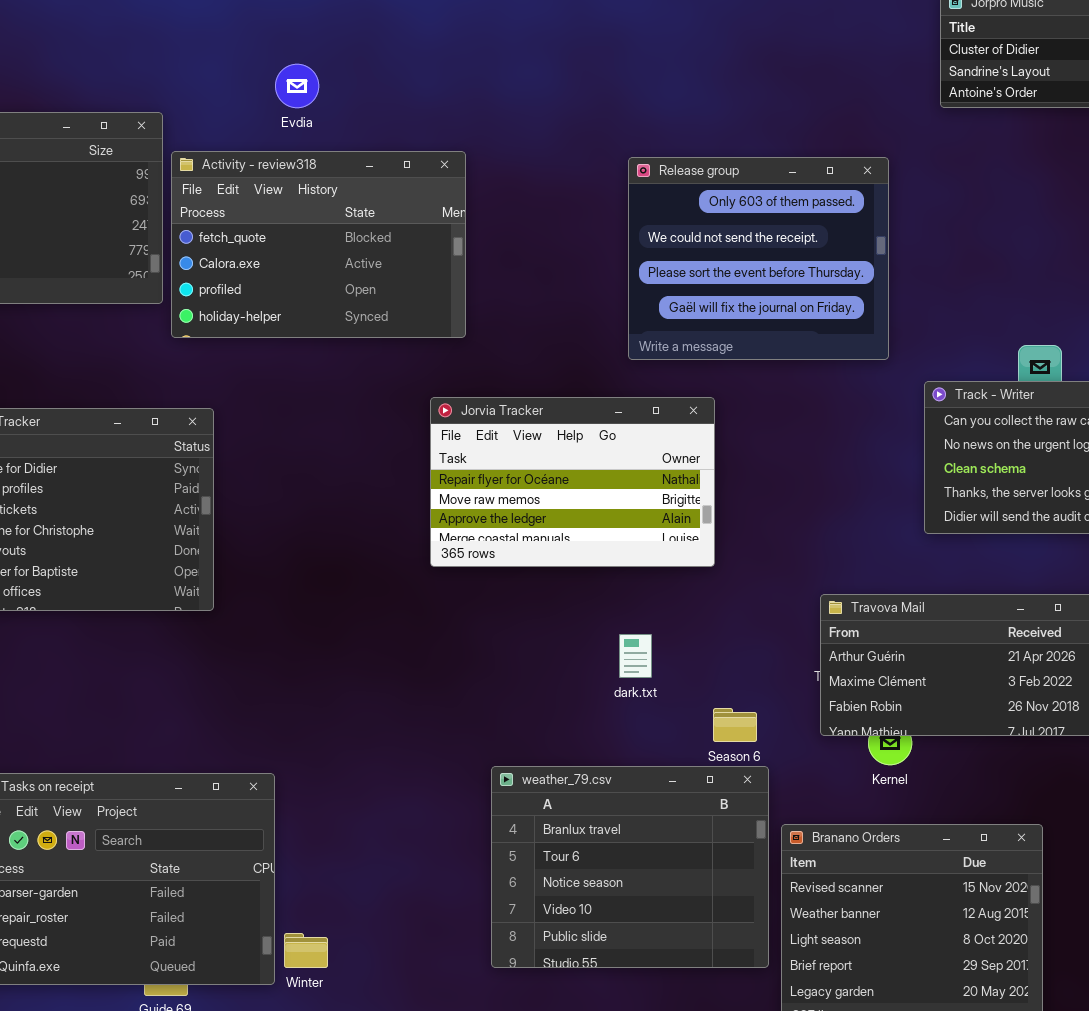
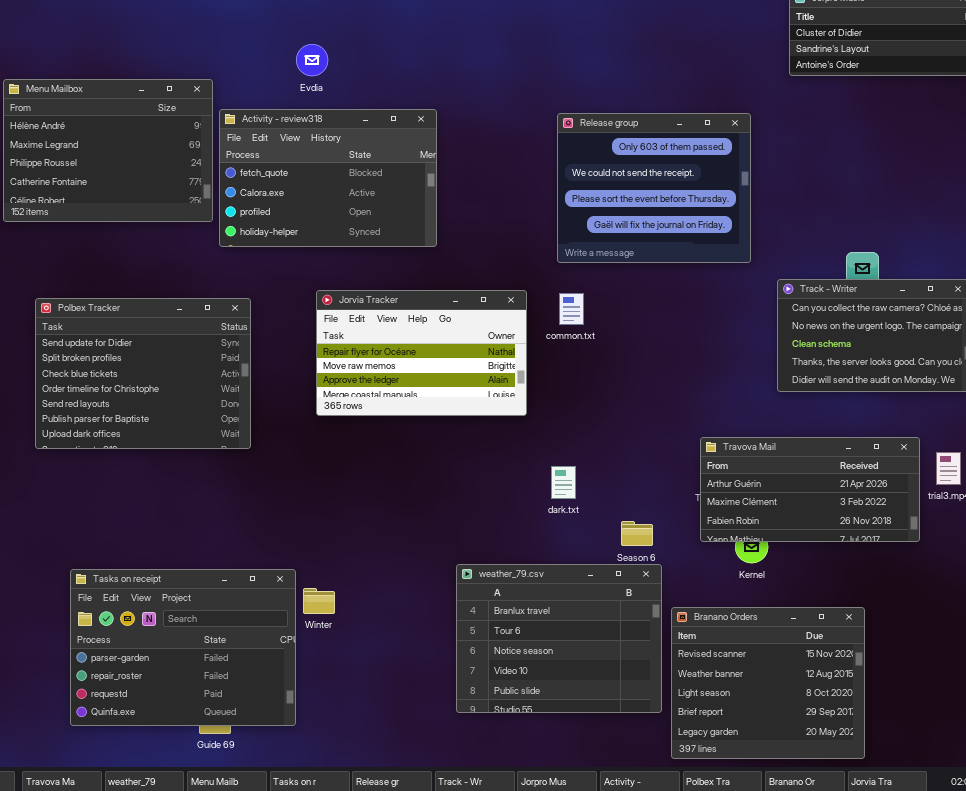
Jorvia Tracker: [430,397,715,567] -> [316,290,527,416], moved
Winter: [284,933,328,968] -> [303,588,335,614], moved

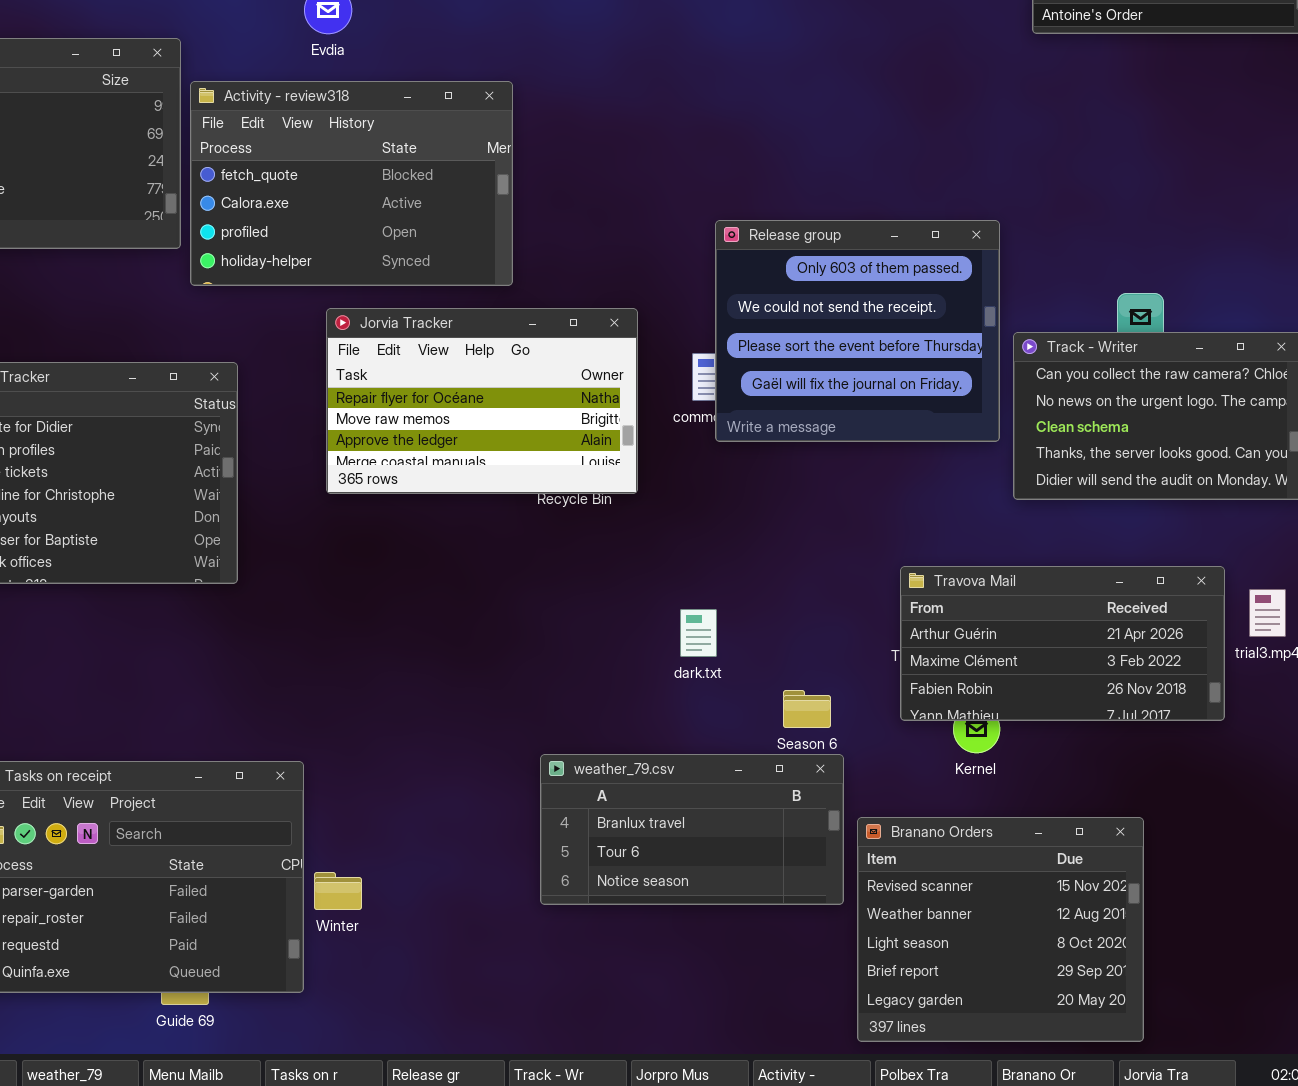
Release group: [557,113,751,263] -> [715,220,1000,442], moved
Jorvia Tracker: [316,290,527,416] -> [326,308,638,494], moved
weather_79.csv: [456,564,662,713] -> [540,754,844,905], resized
Winter: [303,588,335,614] -> [314,872,362,910], moved

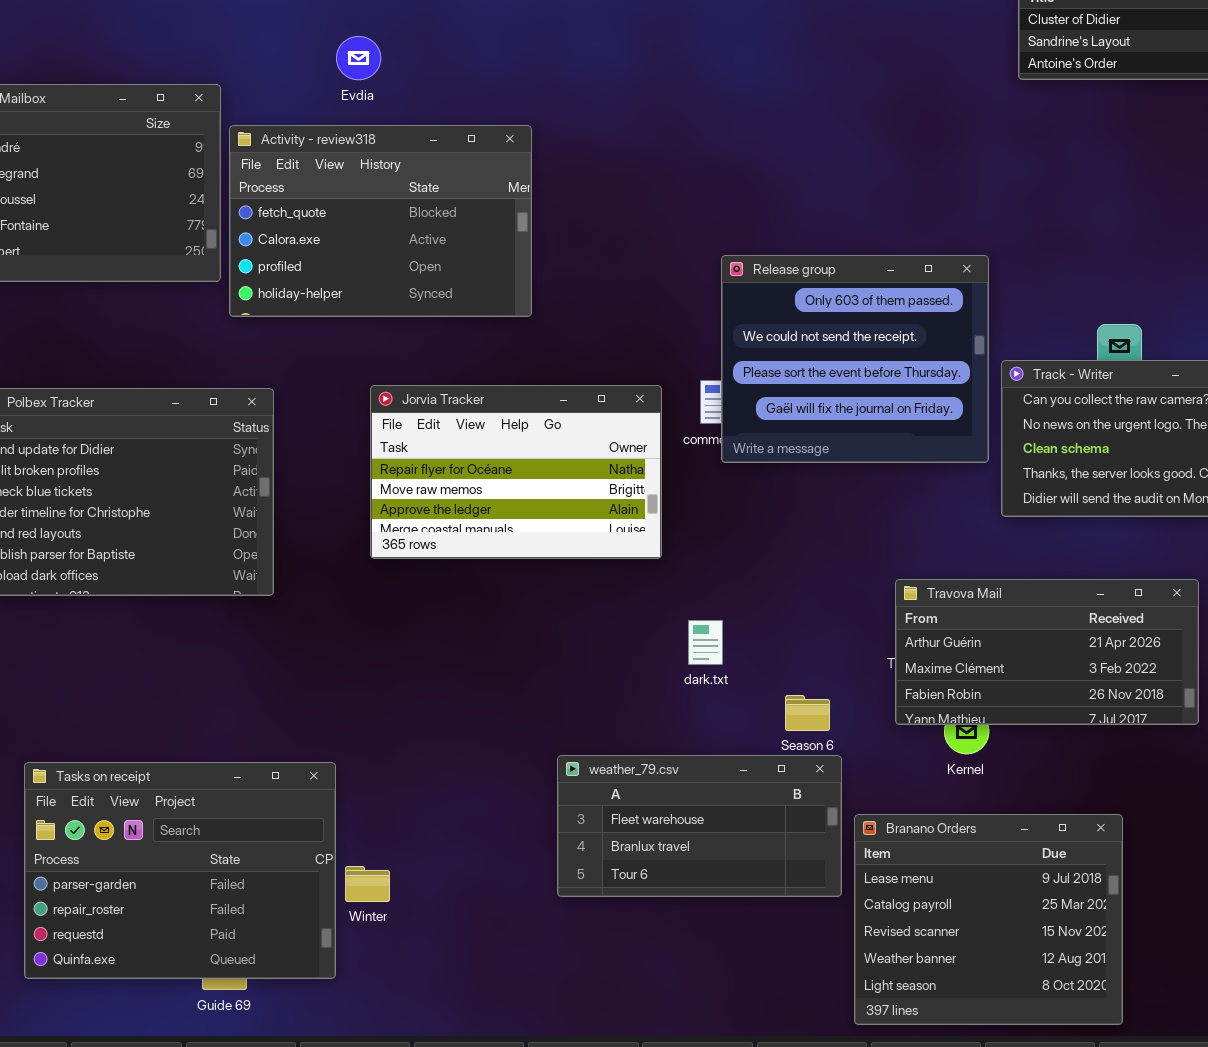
Jorvia Tracker: [326,308,638,494] -> [370,385,662,559], moved
weather_79.csv: [540,754,844,905] -> [557,755,842,897], scrolled up 1 row
Branano Orders: [857,817,1144,1042] -> [854,814,1123,1025], scrolled up 2 rows

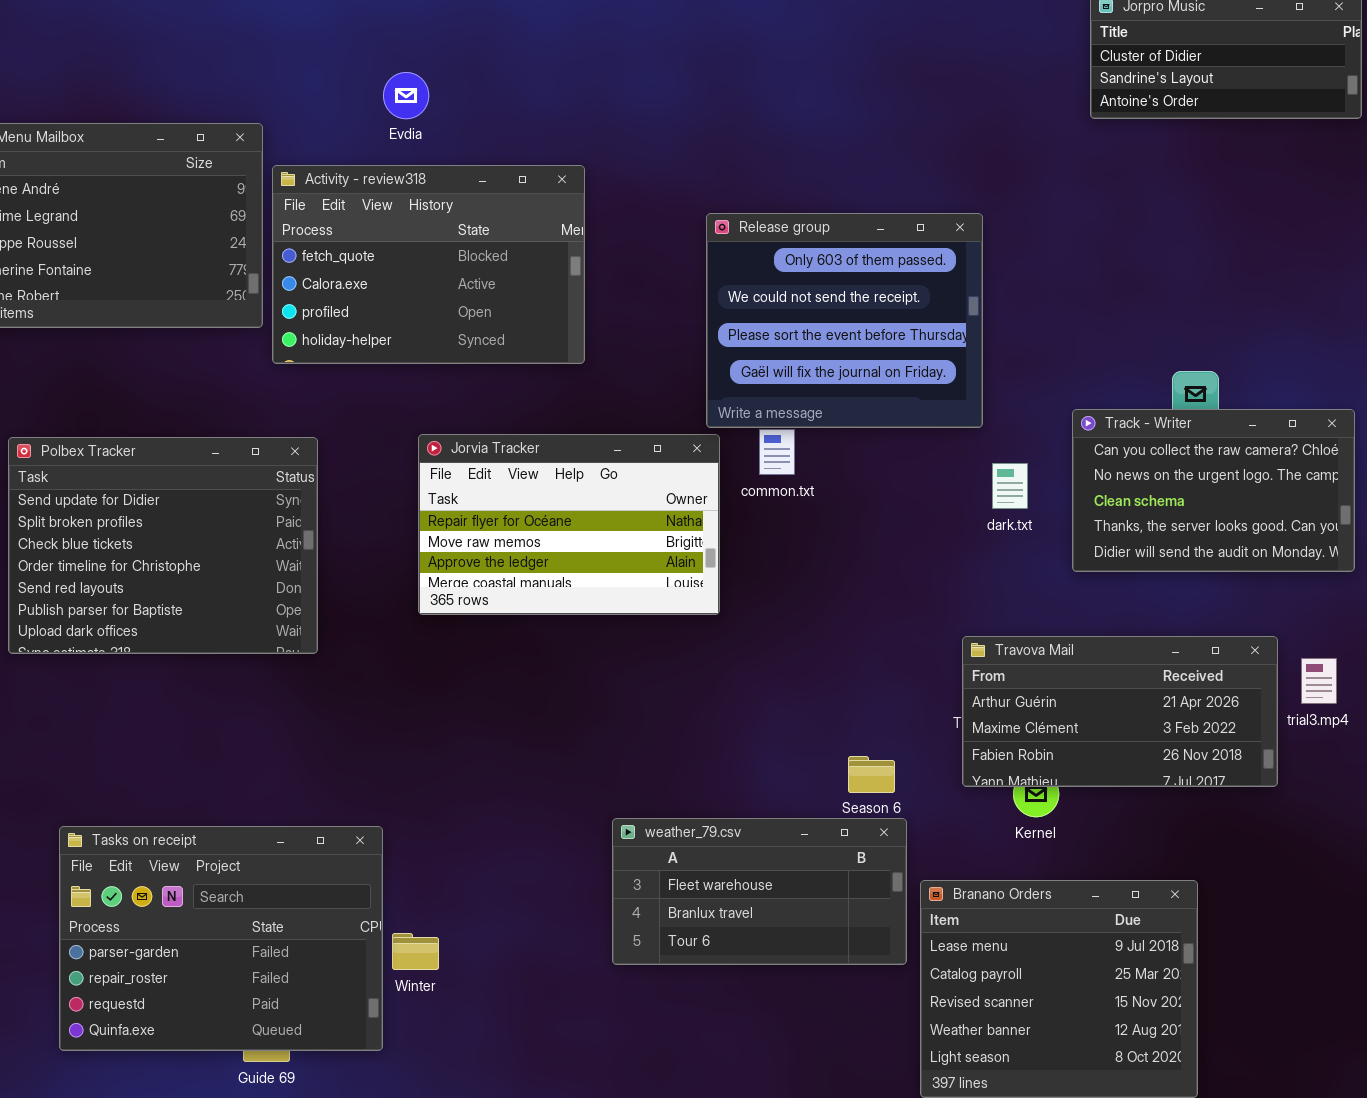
Release group: [721,255,989,463] -> [706,213,983,428], moved
dark.txt: [688,620,723,665] -> [992,463,1028,509], moved

